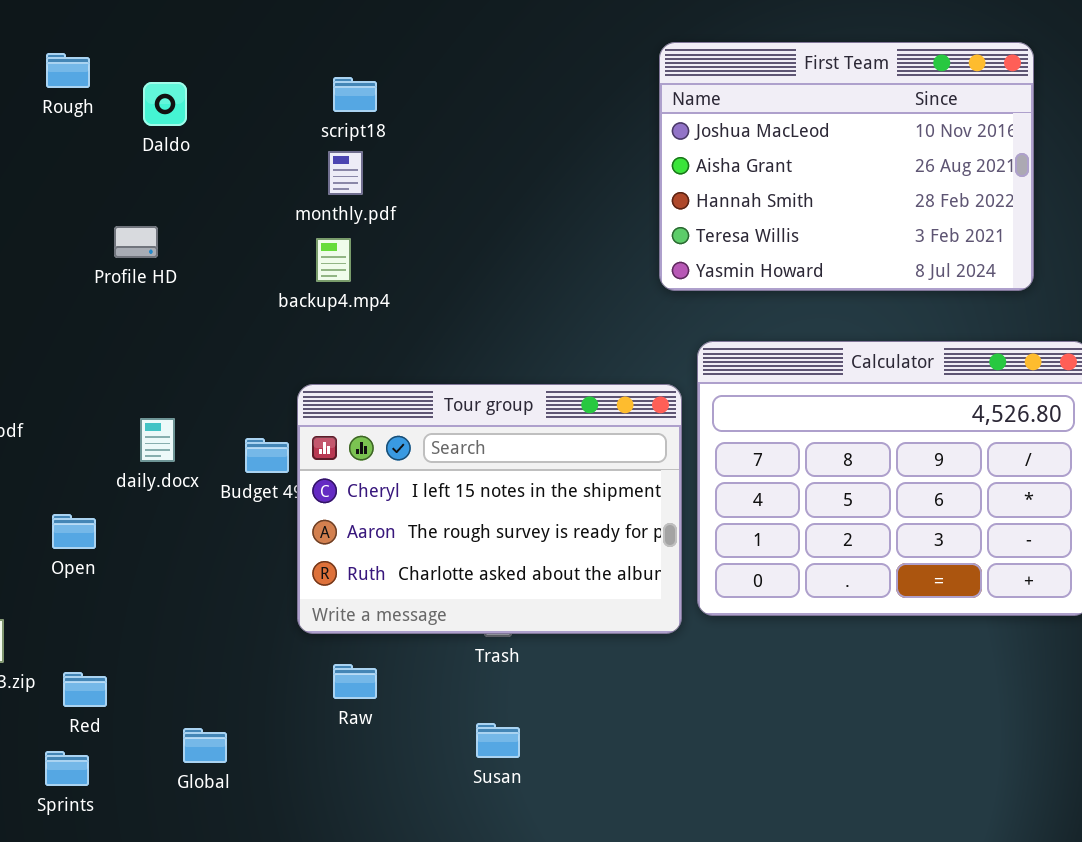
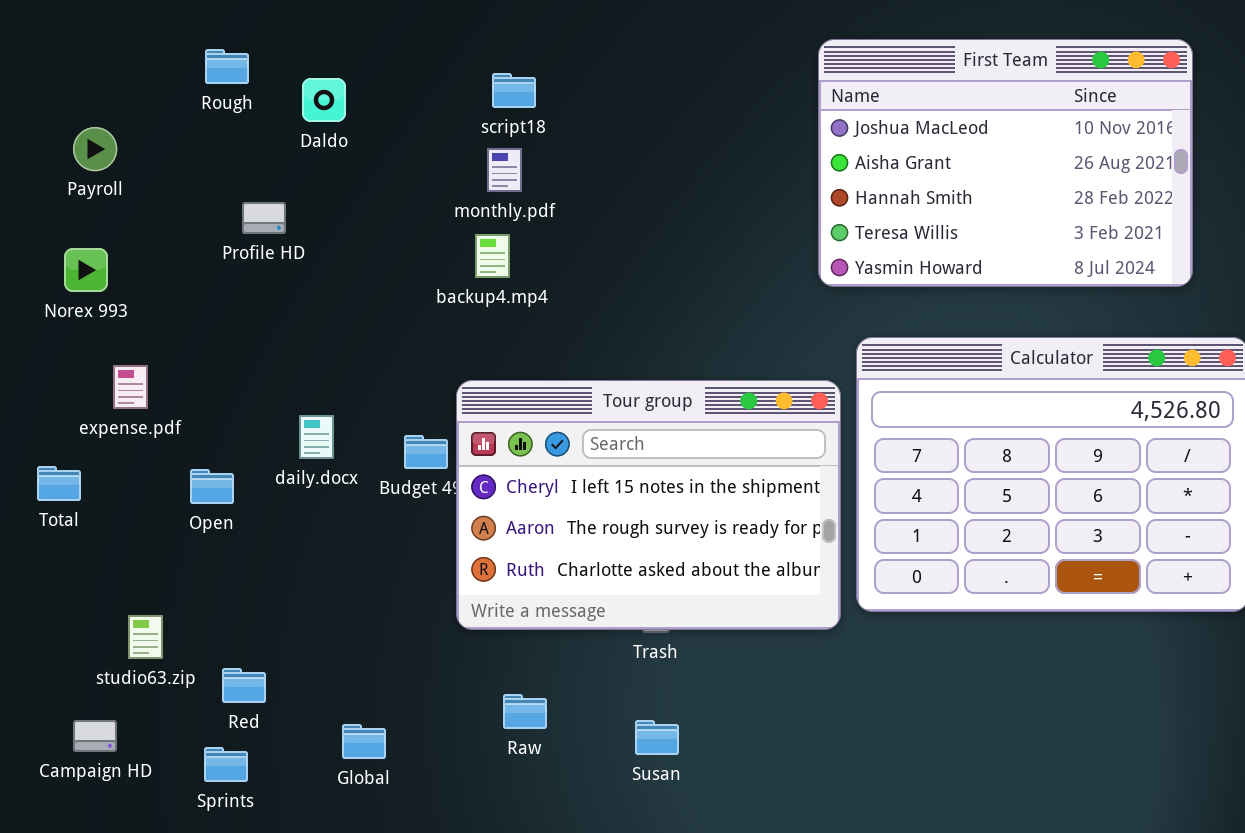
Profile HD: [114,226,158,258] -> [242,202,286,234], moved
Open: [52,514,96,549] -> [190,469,234,504], moved
Raw: [333,664,377,699] -> [503,694,547,729], moved

